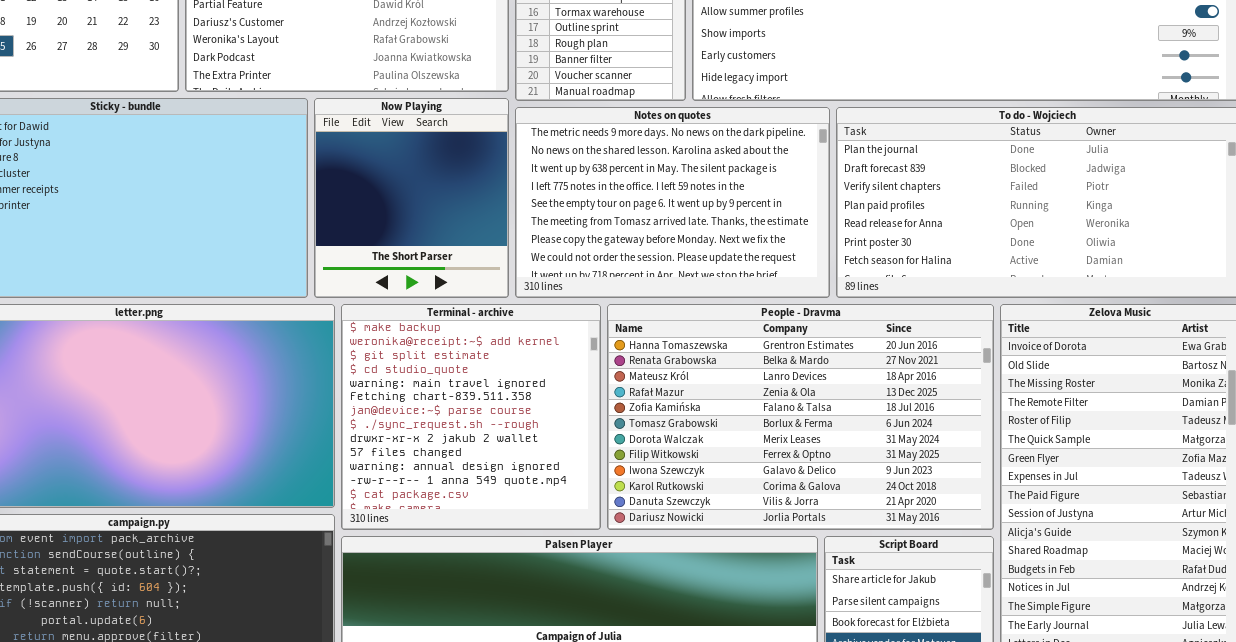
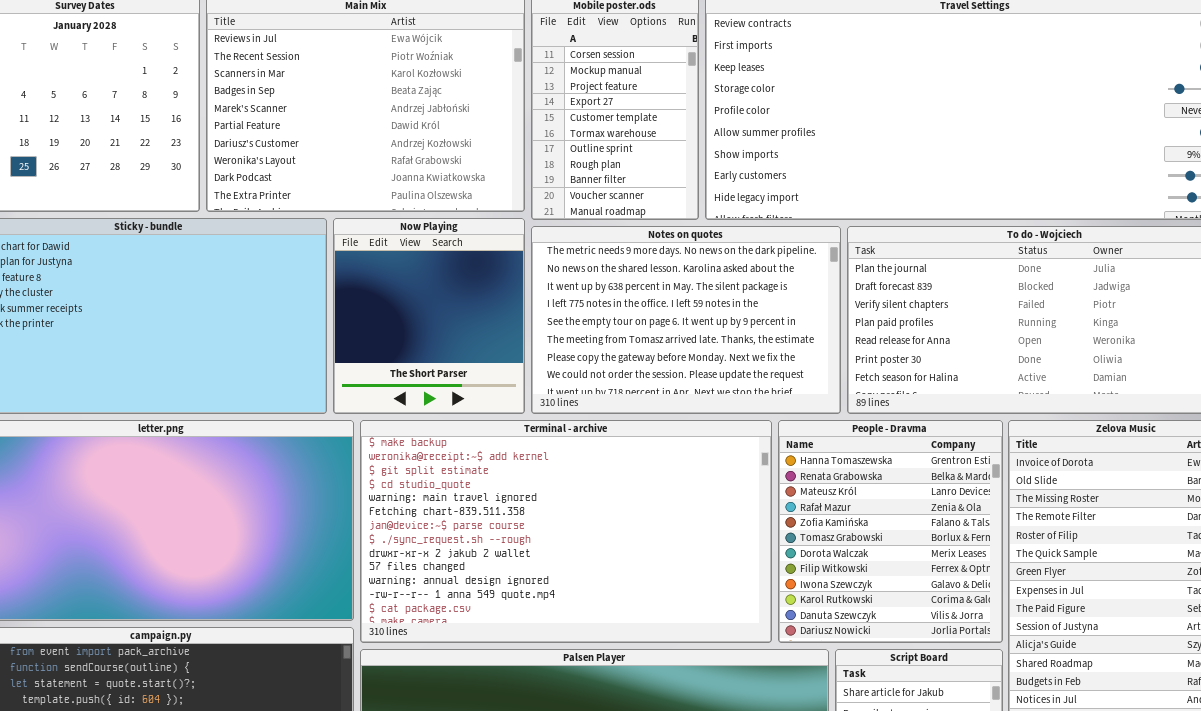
Terminal - archive: [341,304,601,530] -> [360,420,772,643], resized
People - Dravma: [607,304,994,530] -> [778,420,1003,643], resized

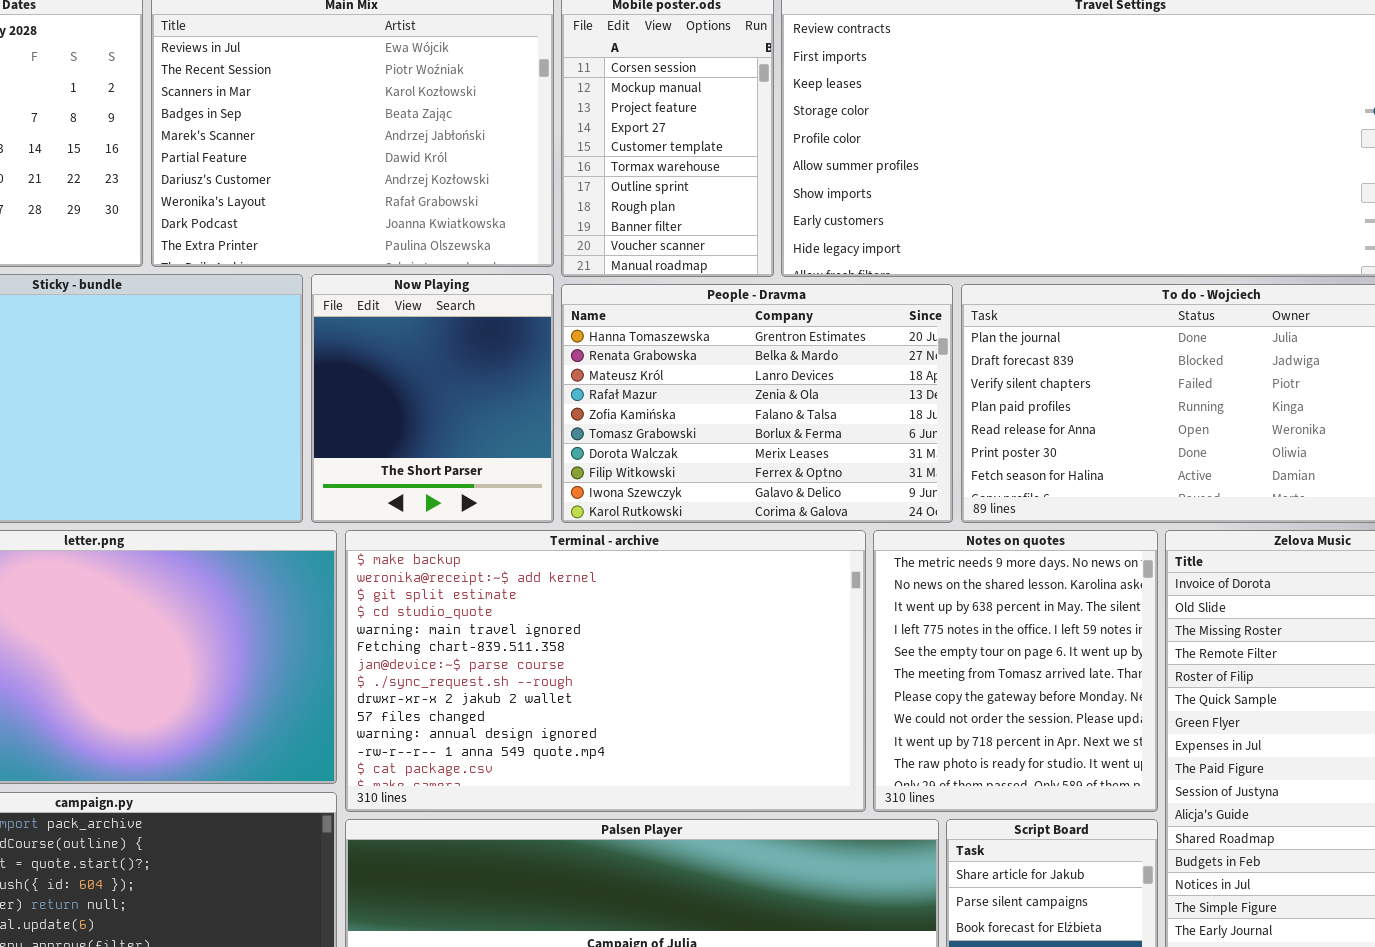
Notes on quotes: [531,226,841,414] -> [873,530,1158,812], moved, resized
People - Dravma: [778,420,1003,643] -> [561,284,953,523], moved, resized

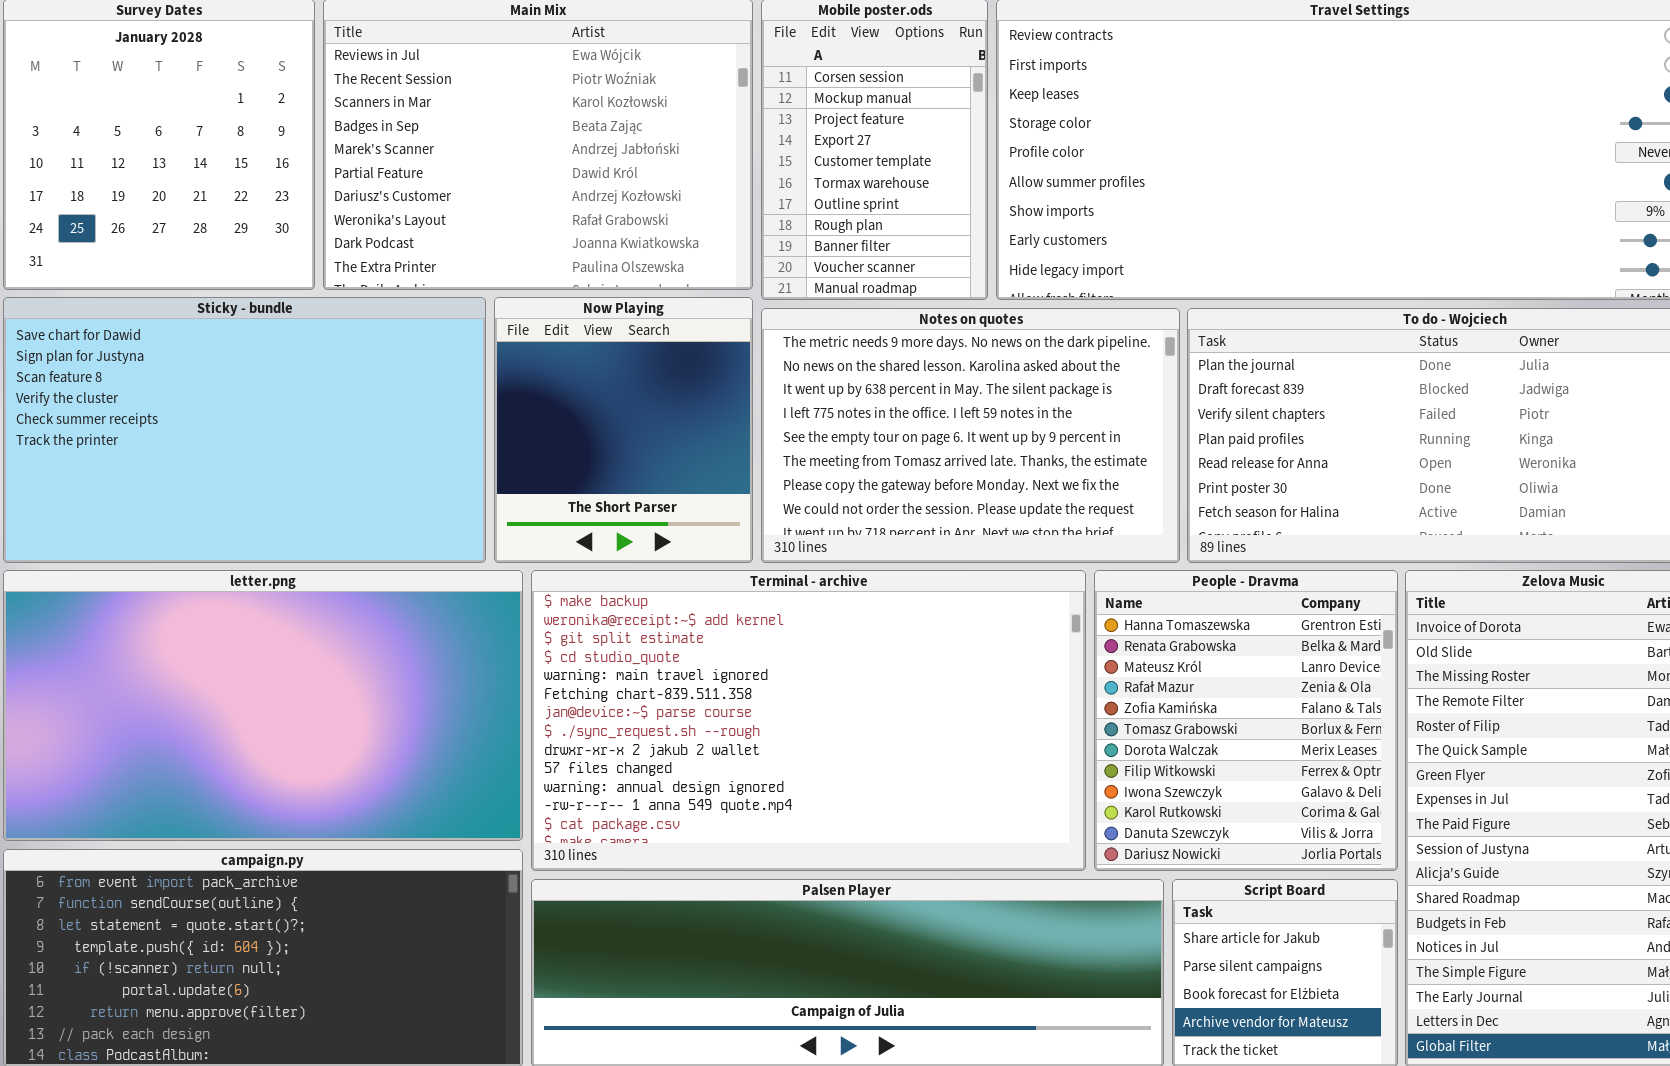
People - Dravma: [561,284,953,523] -> [1094,570,1398,871], moved, resized
Notes on quotes: [873,530,1158,812] -> [761,308,1180,563], moved, resized

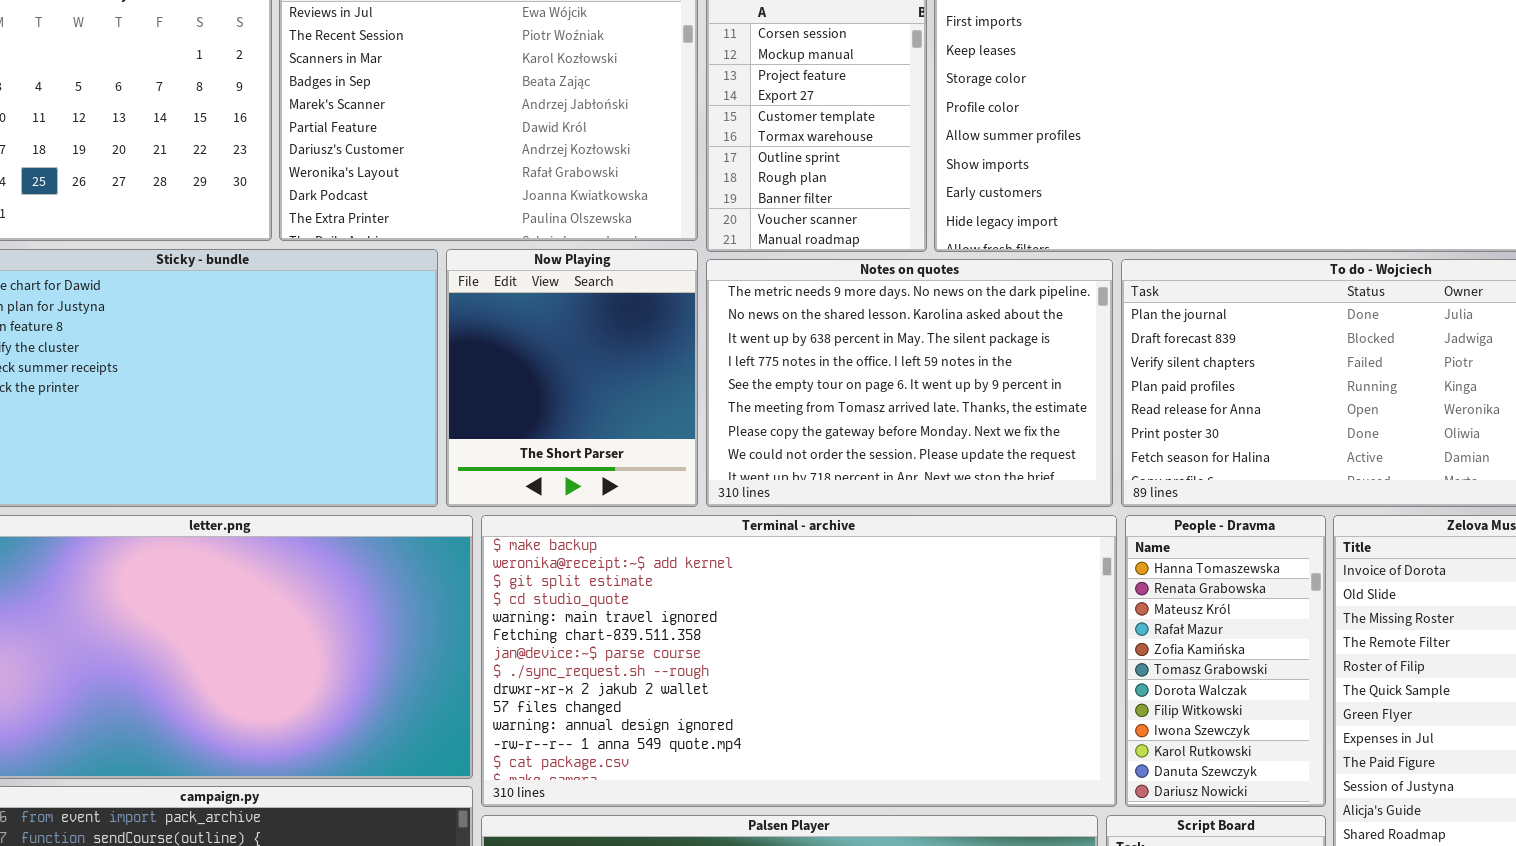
Terminal - archive: [531,570,1086,871] -> [481,515,1117,807], resized
People - Dravma: [1094,570,1398,871] -> [1125,515,1326,807], resized

